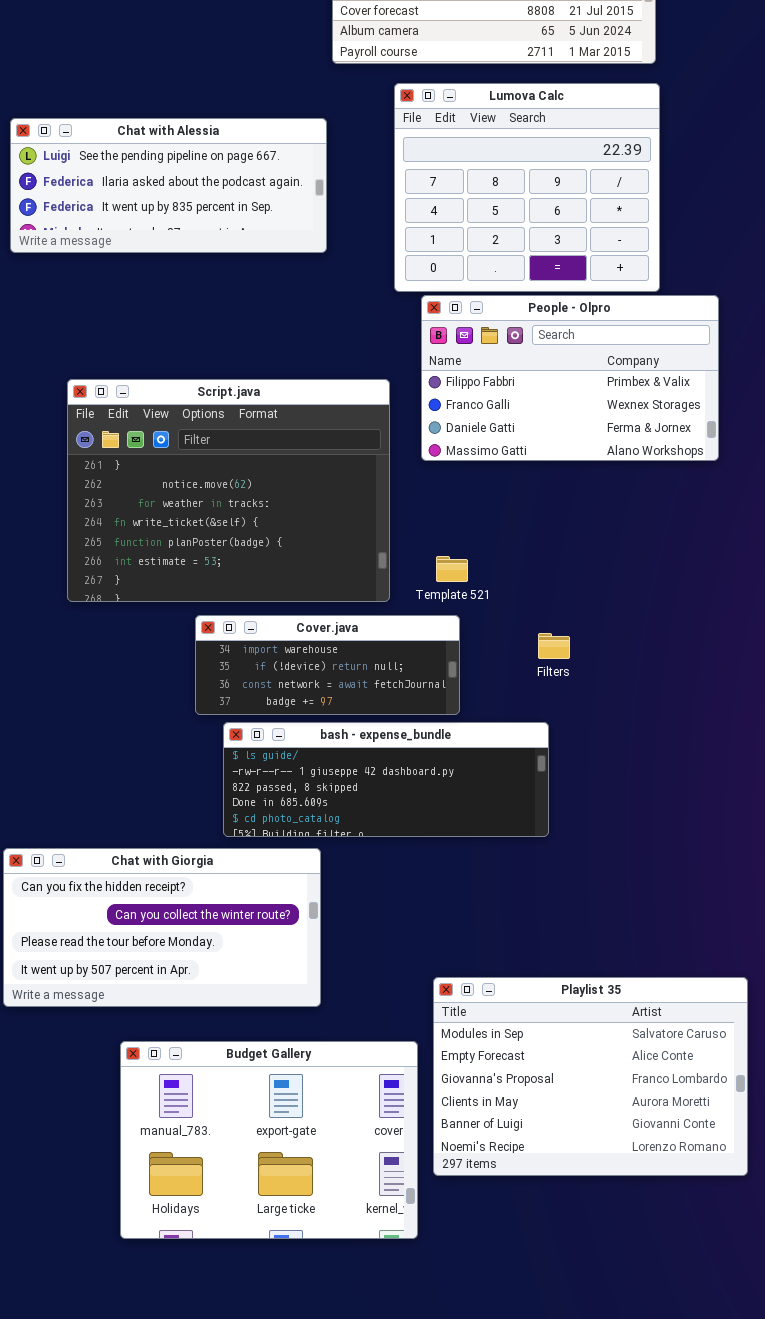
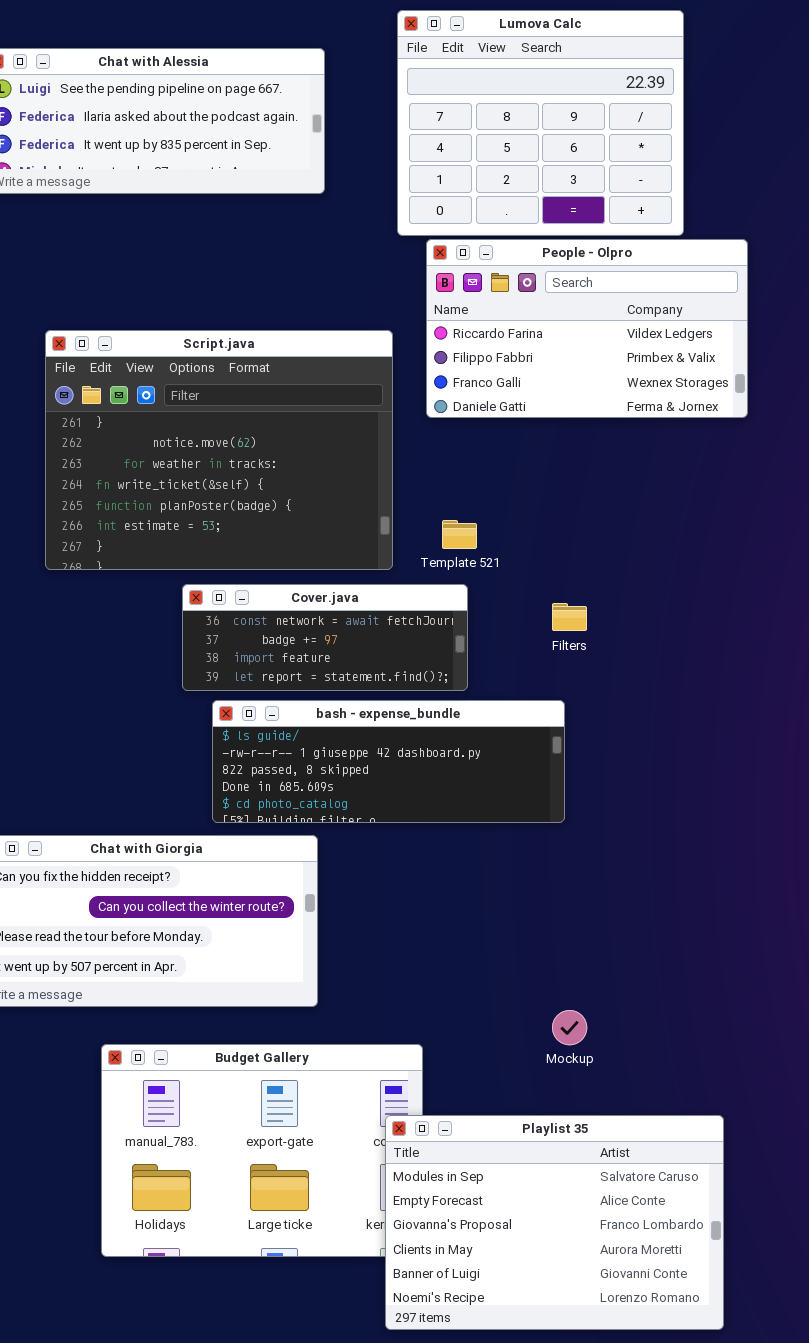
People - Olpro: [421,295,719,461] -> [426,239,748,418], scrolled up 1 row
Cover.java: [195,615,460,715] -> [182,584,468,691], scrolled down 2 rows
Playlist 35: [433,977,748,1176] -> [385,1115,724,1330], moved

